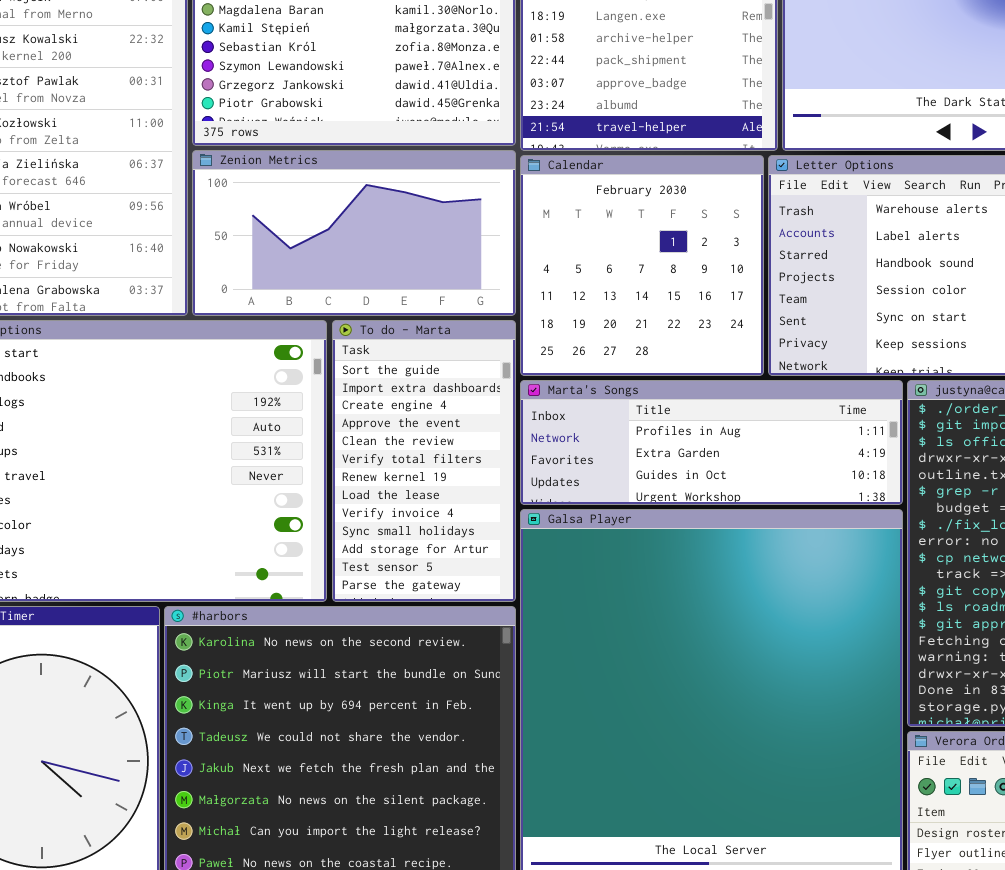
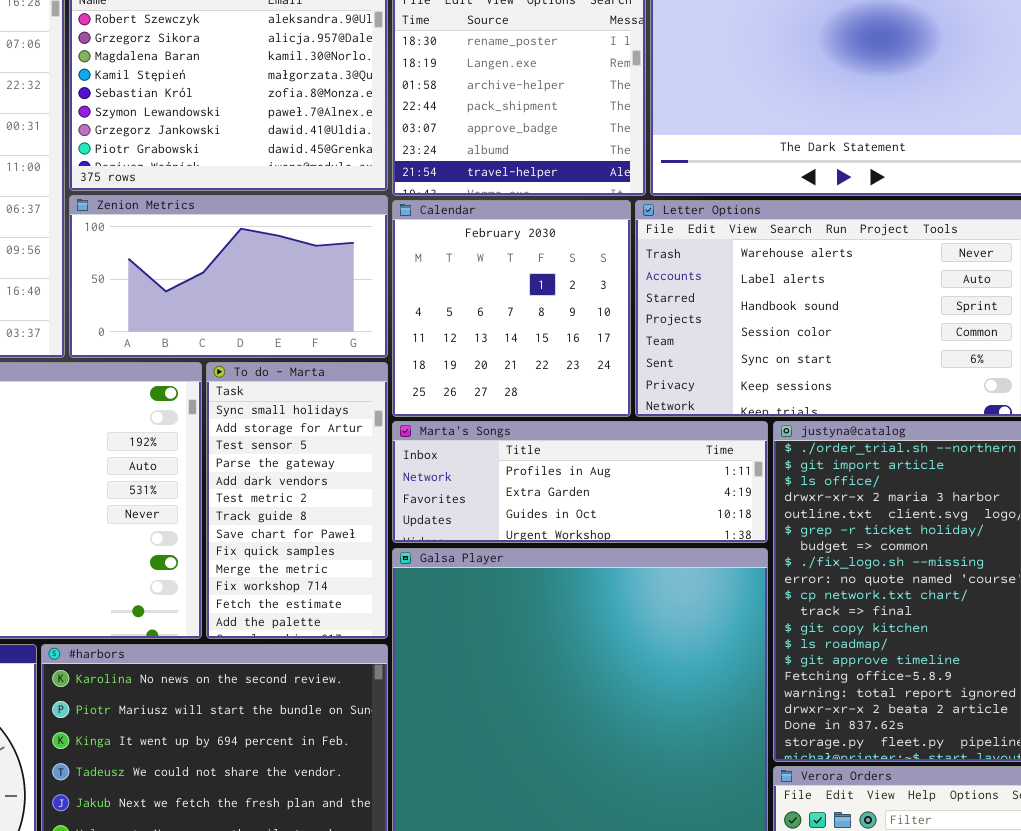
To do - Marta: [332,320,516,602] -> [206,362,388,639], scrolled down 9 rows

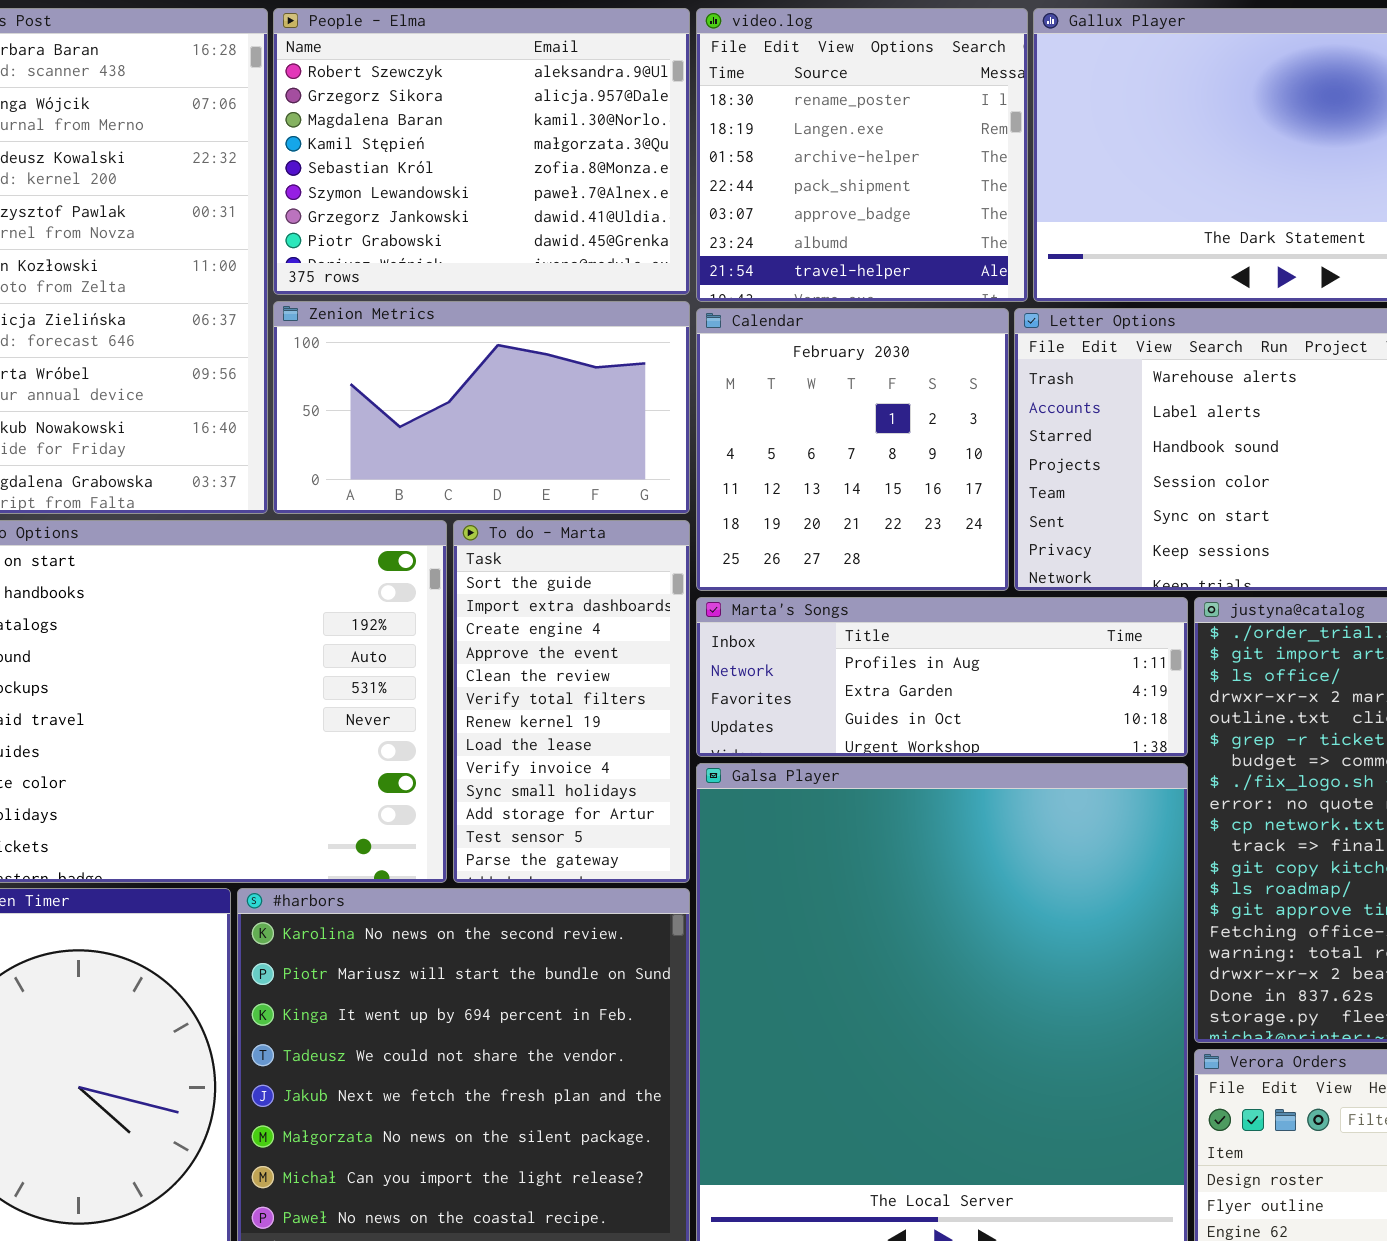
To do - Marta: [206,362,388,639] -> [453,520,690,883], scrolled up 9 rows

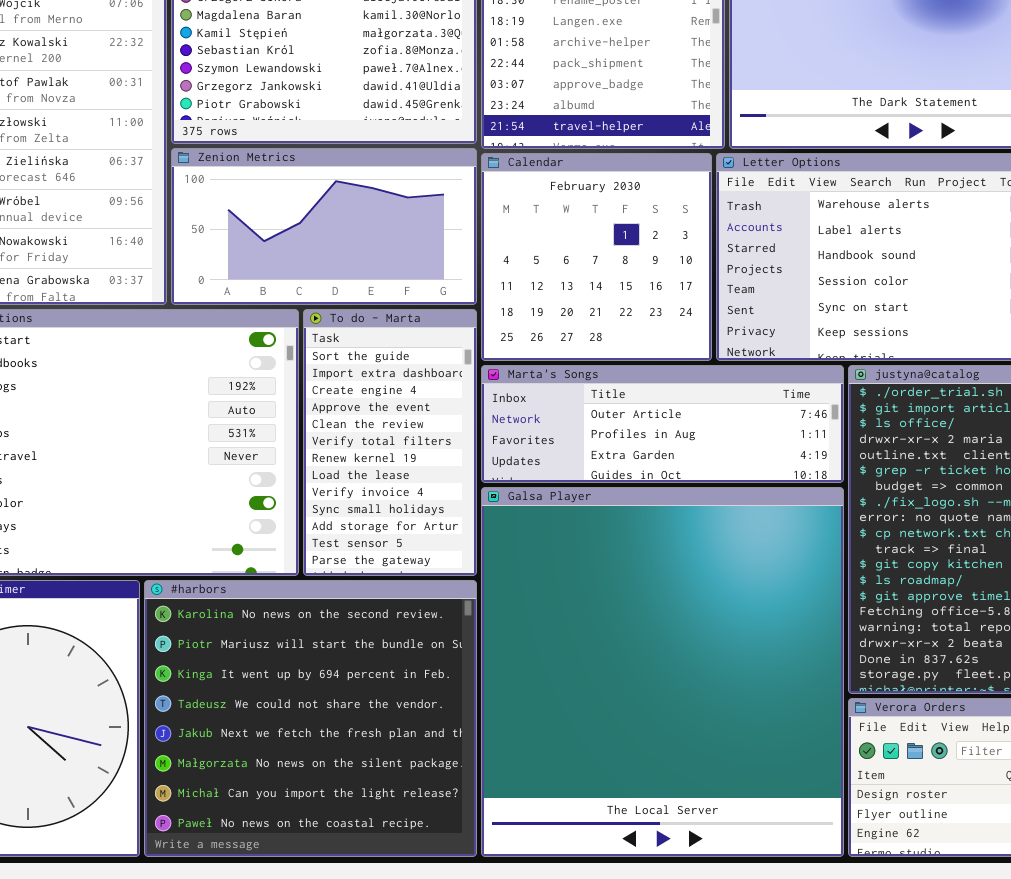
Marta's Songs: [696,597,1188,757] -> [481,365,844,483], scrolled up 1 row

